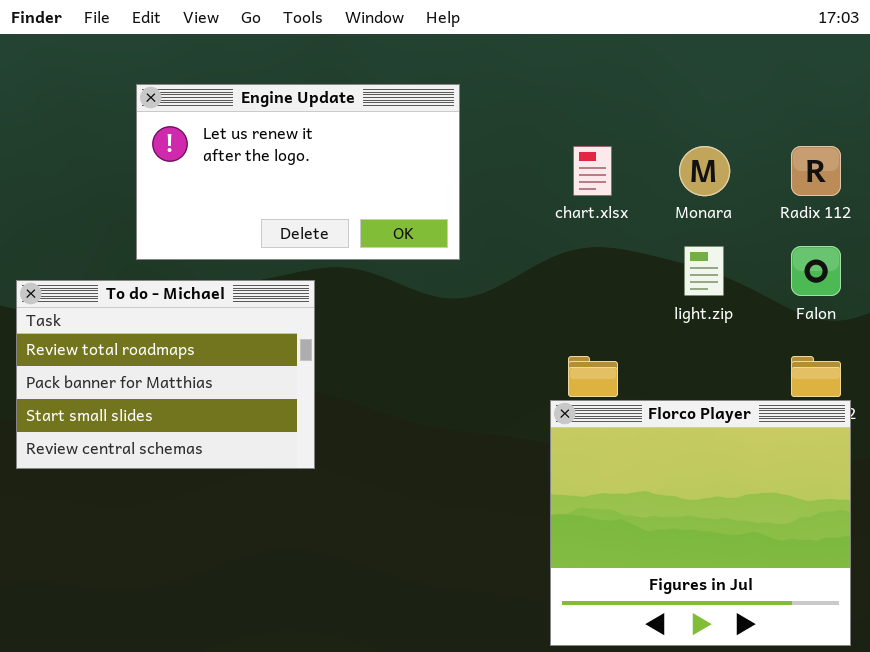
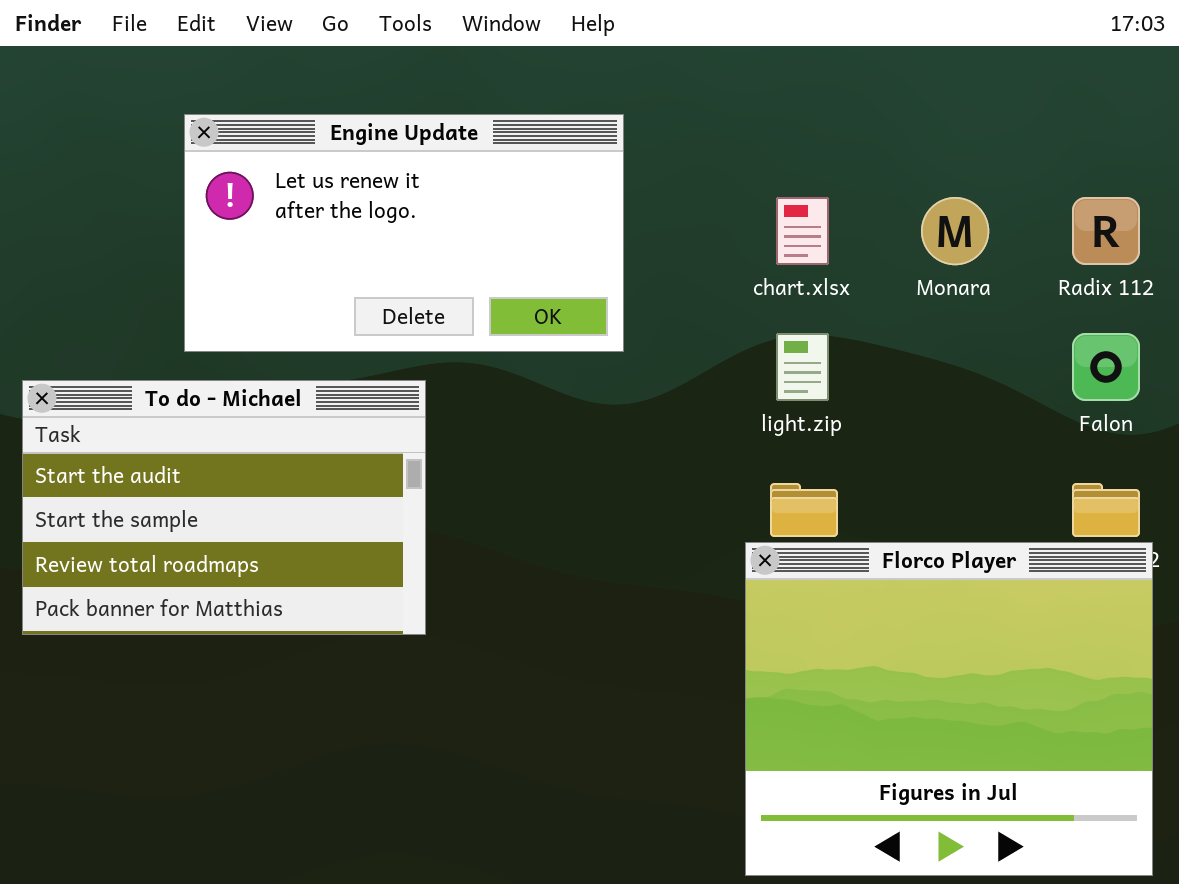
light.zip: [684,246,724,296] -> [776,333,829,401], moved
To do - Michael: [16,280,315,469] -> [22,380,426,635], scrolled up 2 rows

